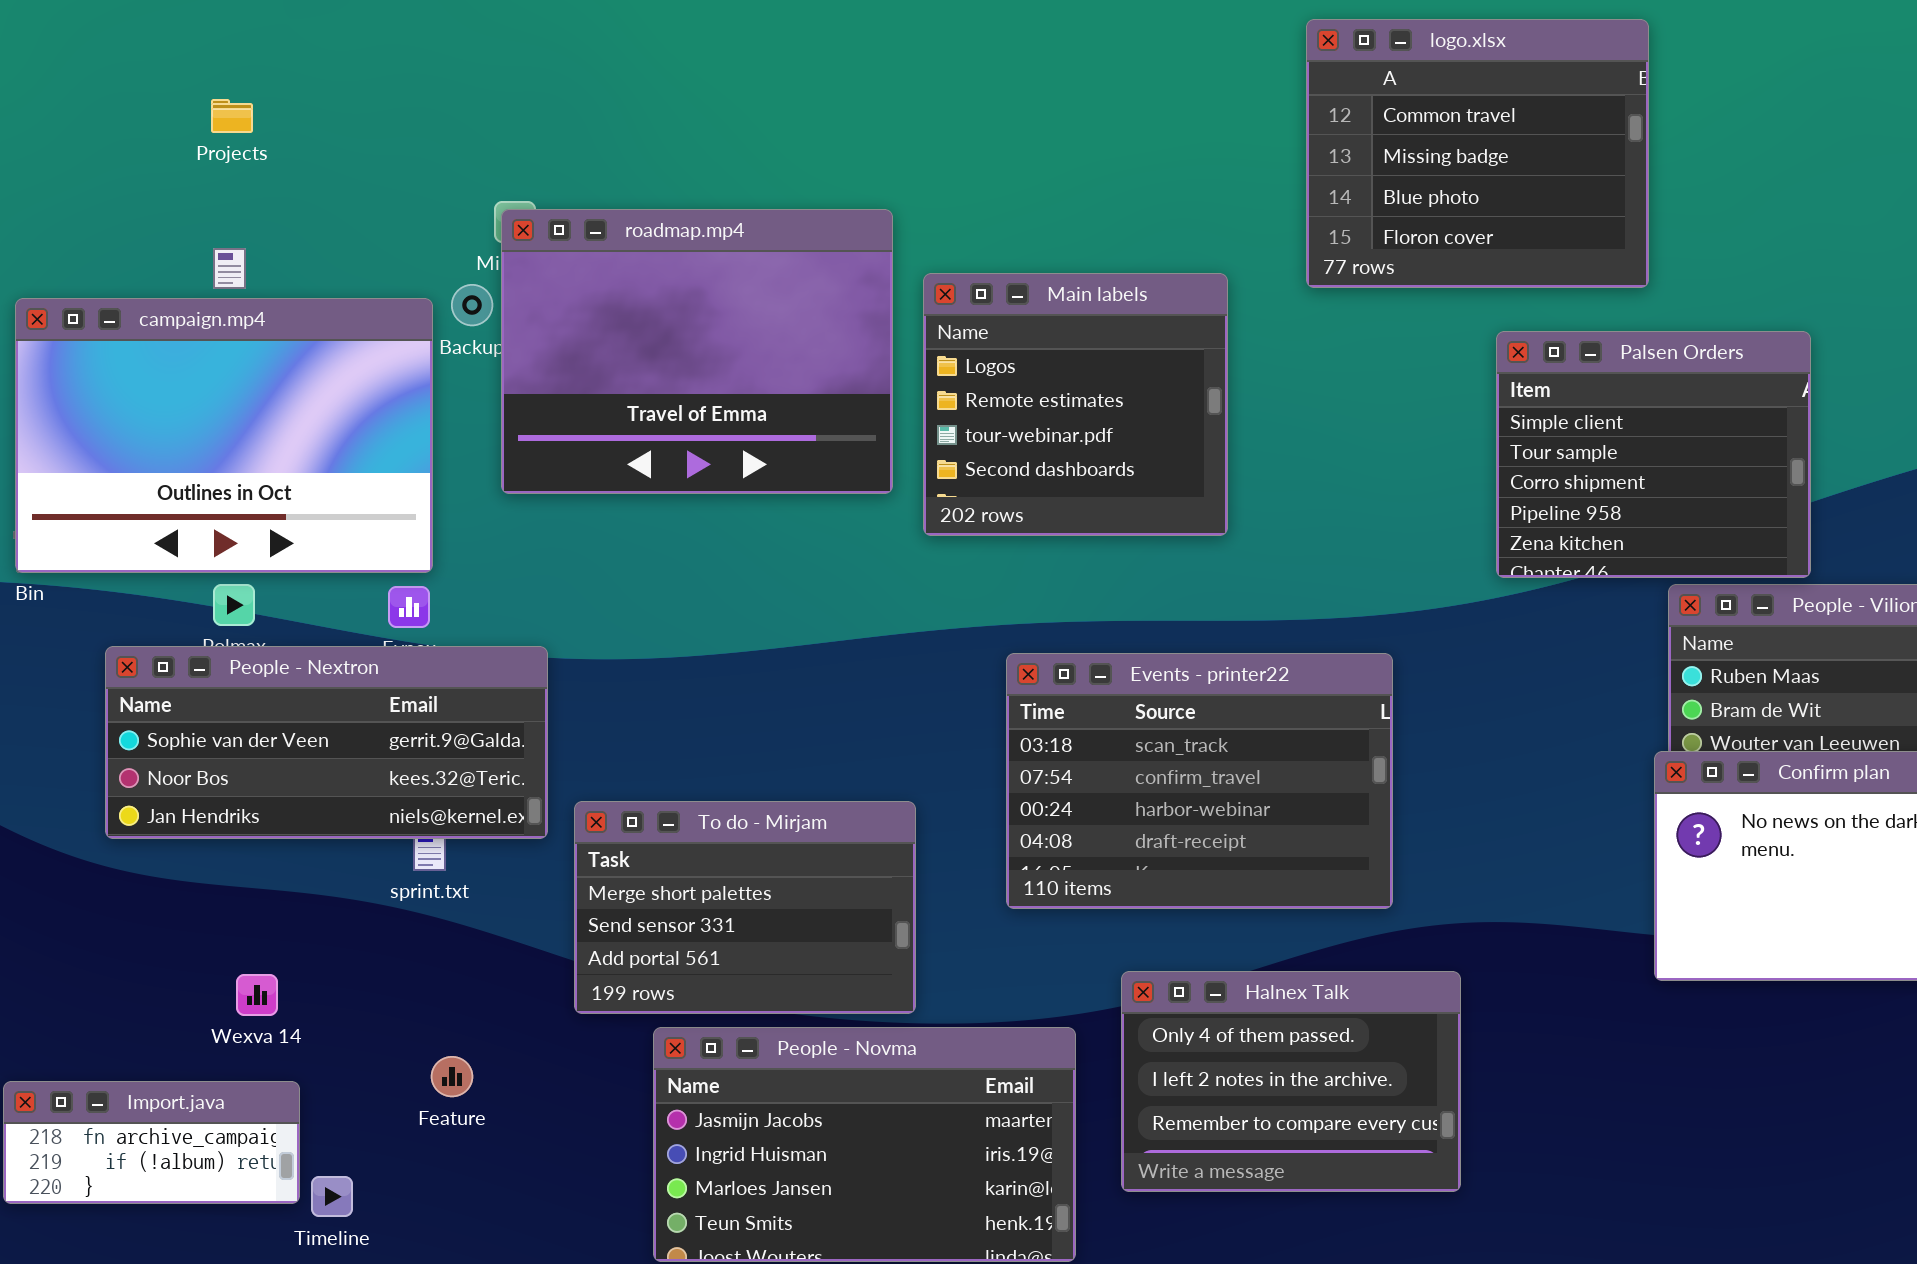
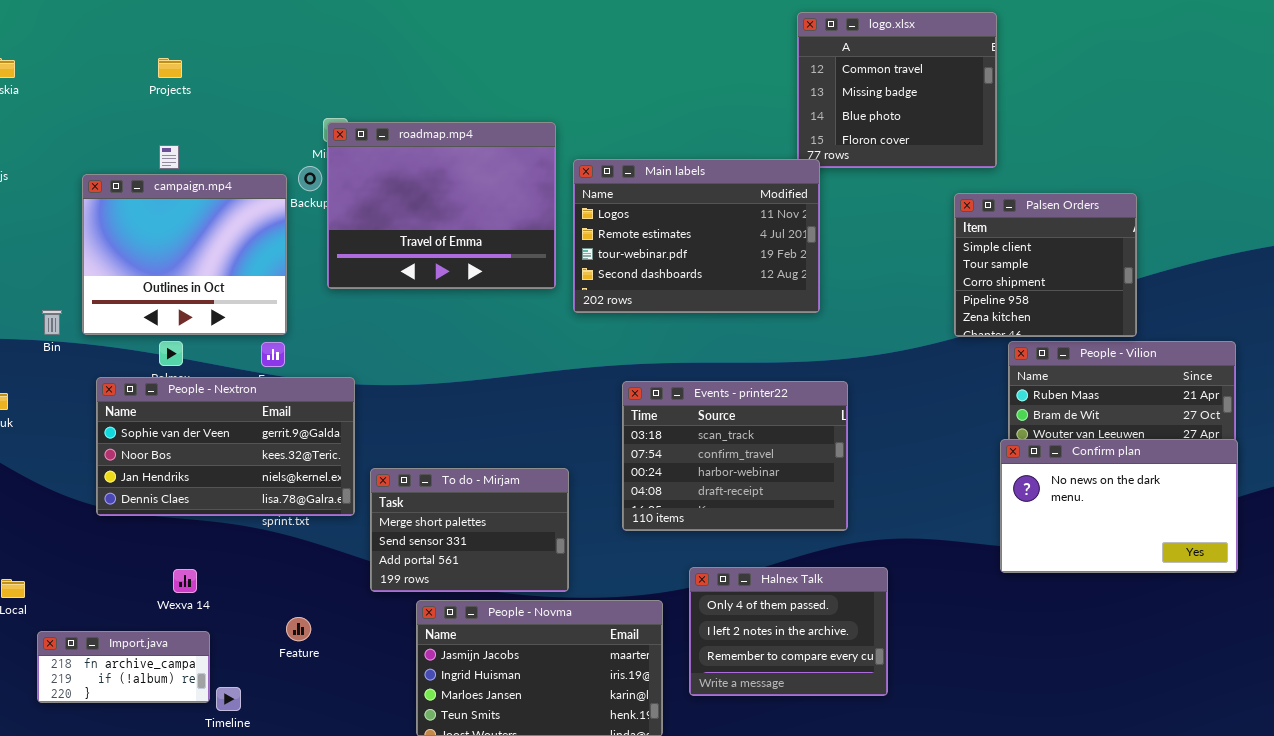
Main labels: [923,273,1228,536] -> [573,159,820,313], resized
campaign.mp4: [15,298,433,573] -> [82,174,287,335], resized
Palsen Orders: [1496,331,1811,578] -> [954,193,1137,337], moved
People - Nextron: [105,646,548,839] -> [96,377,355,516], resized

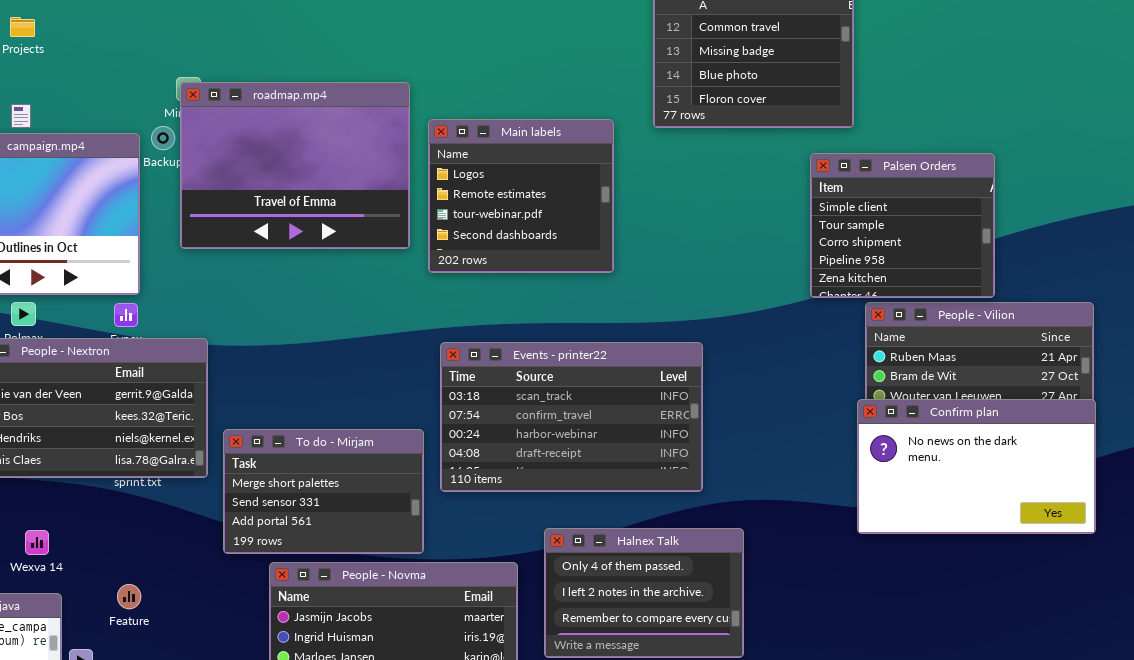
Main labels: [573,159,820,313] -> [428,119,614,273], resized
Events - printer22: [622,381,848,531] -> [440,342,703,492], resized
Feature: [286,617,311,641] -> [117,584,141,609], moved

